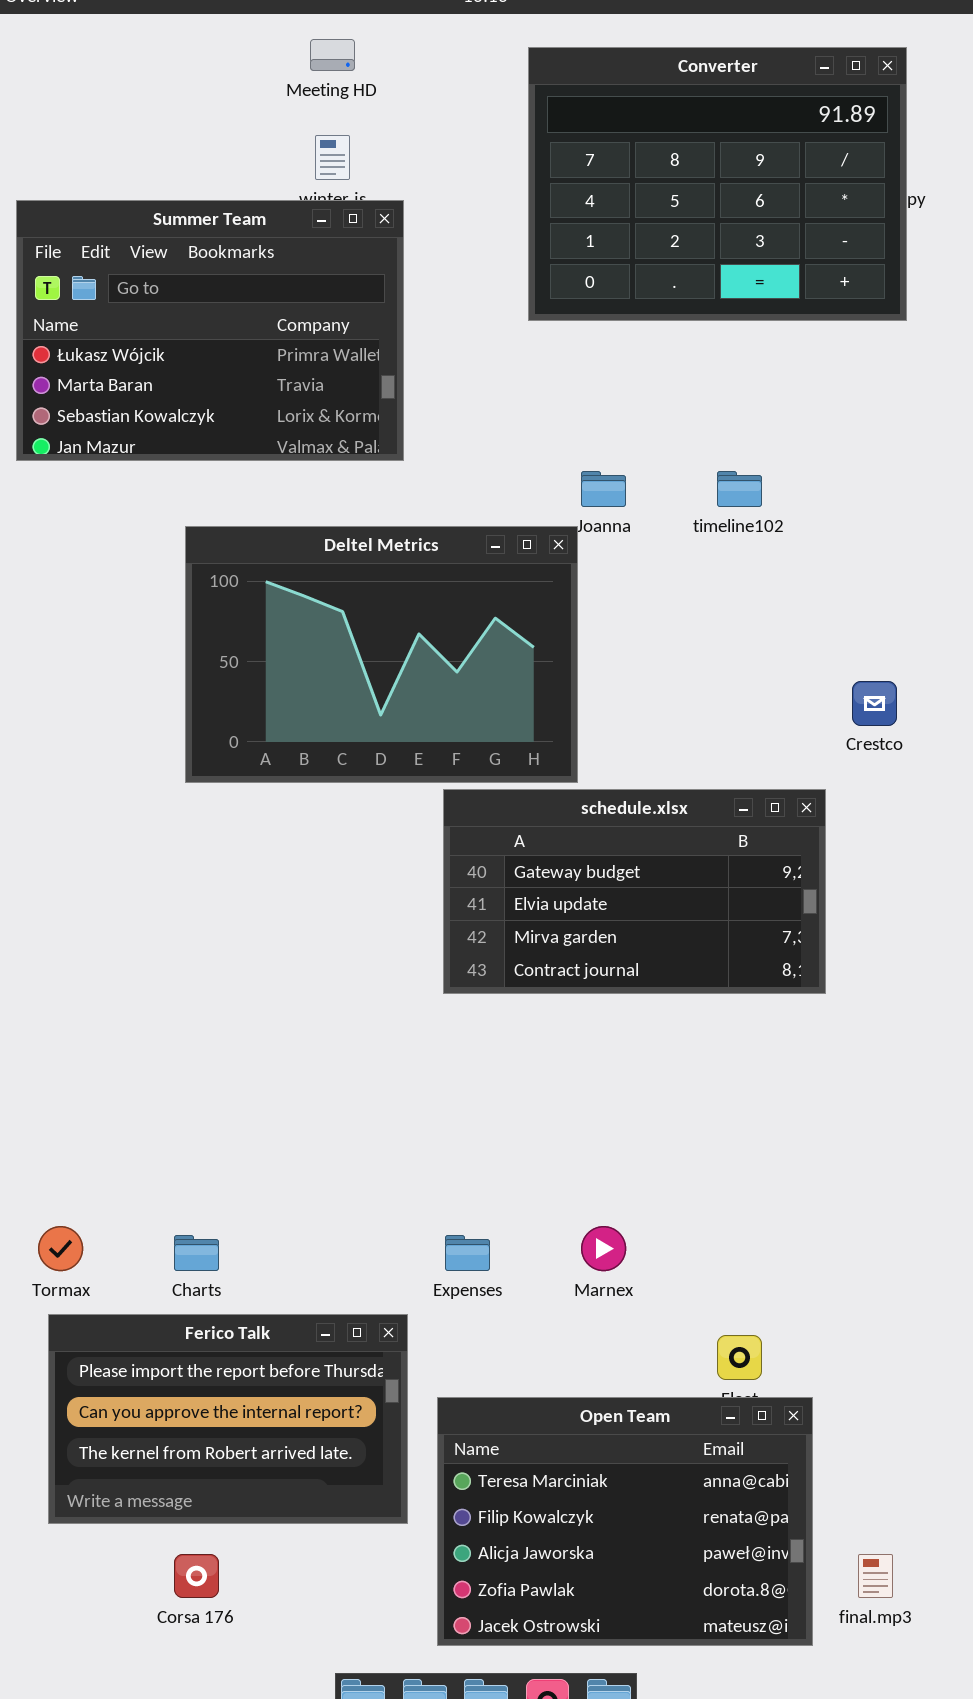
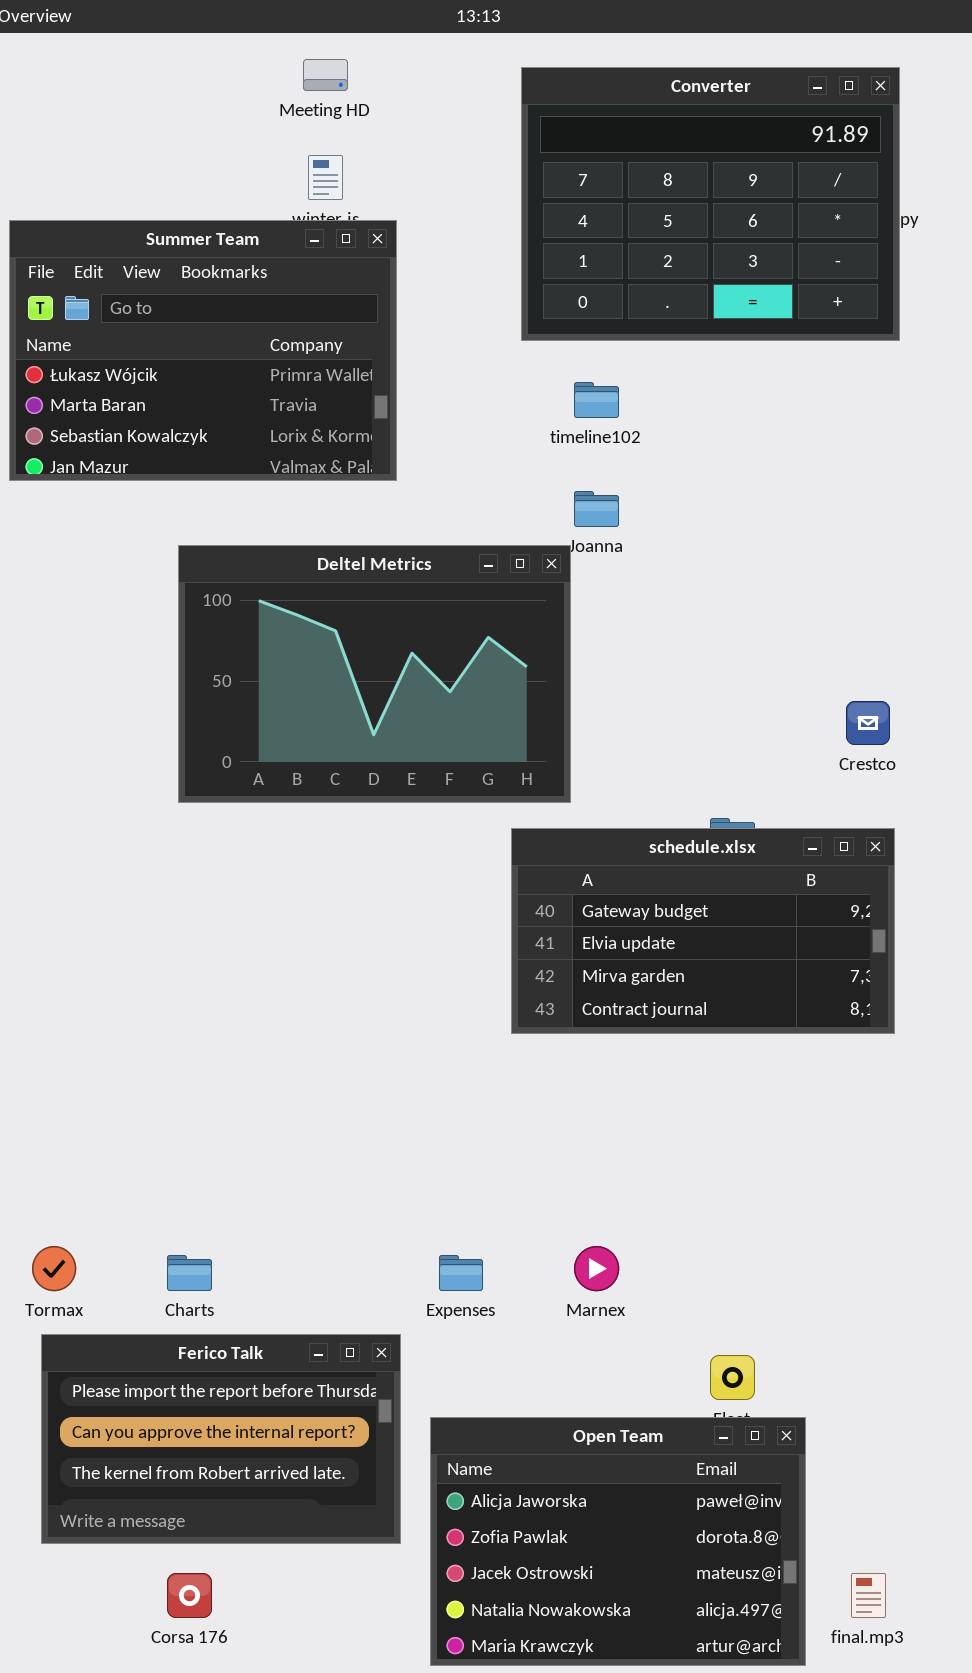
timeline102: [717,471,762,507] -> [574,382,619,418], moved
schedule.xlsx: [443,789,826,994] -> [511,828,895,1034], moved
Open Team: [437,1397,813,1646] -> [430,1417,806,1666], scrolled down 2 rows

